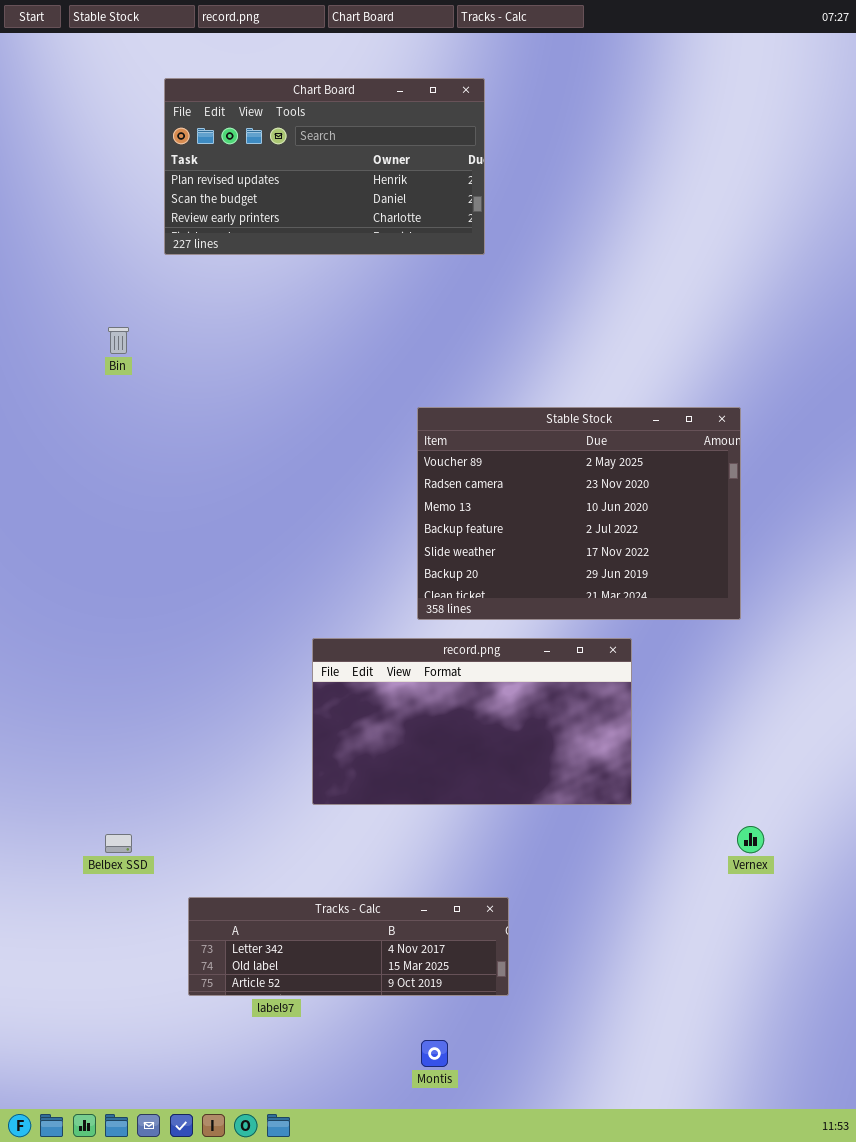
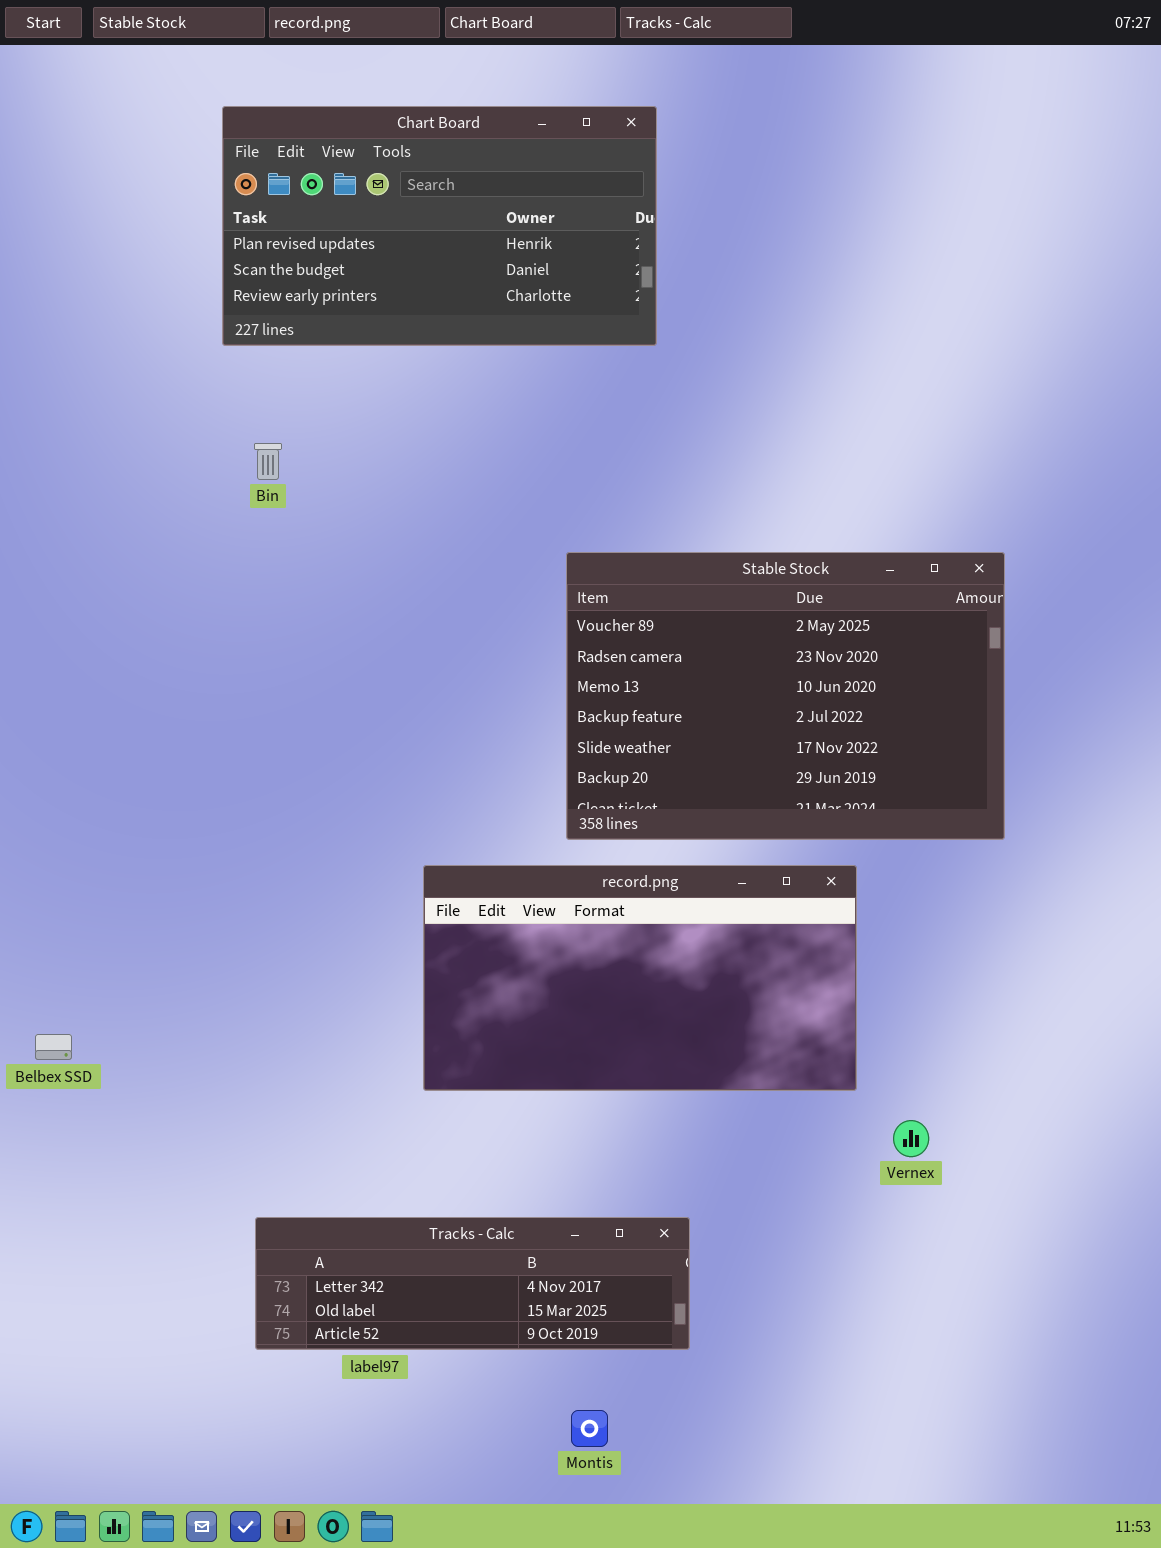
Bin: [108,327,129,354] -> [254,443,282,480], moved
Vernex: [737,826,764,853] -> [893,1120,929,1157], moved
Belbex SSD: [105,834,132,853] -> [35,1034,72,1060], moved

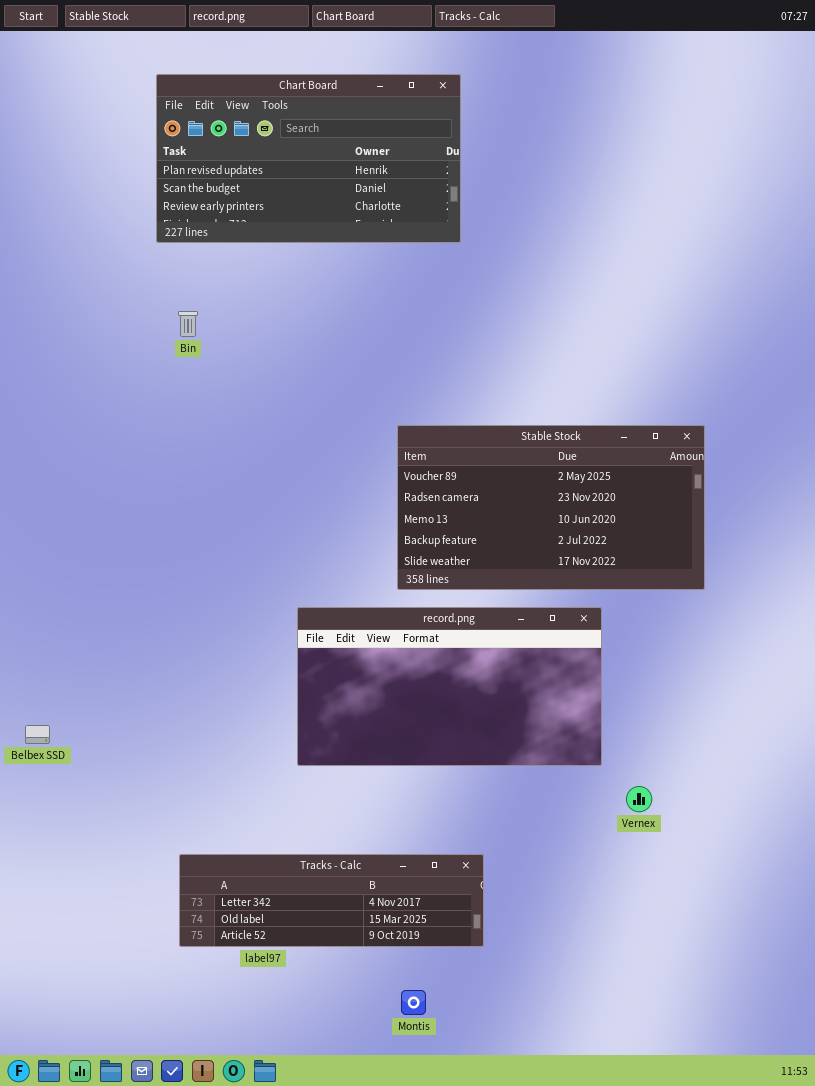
Stable Stock: [566,552,1005,840] -> [397,425,705,590], resized

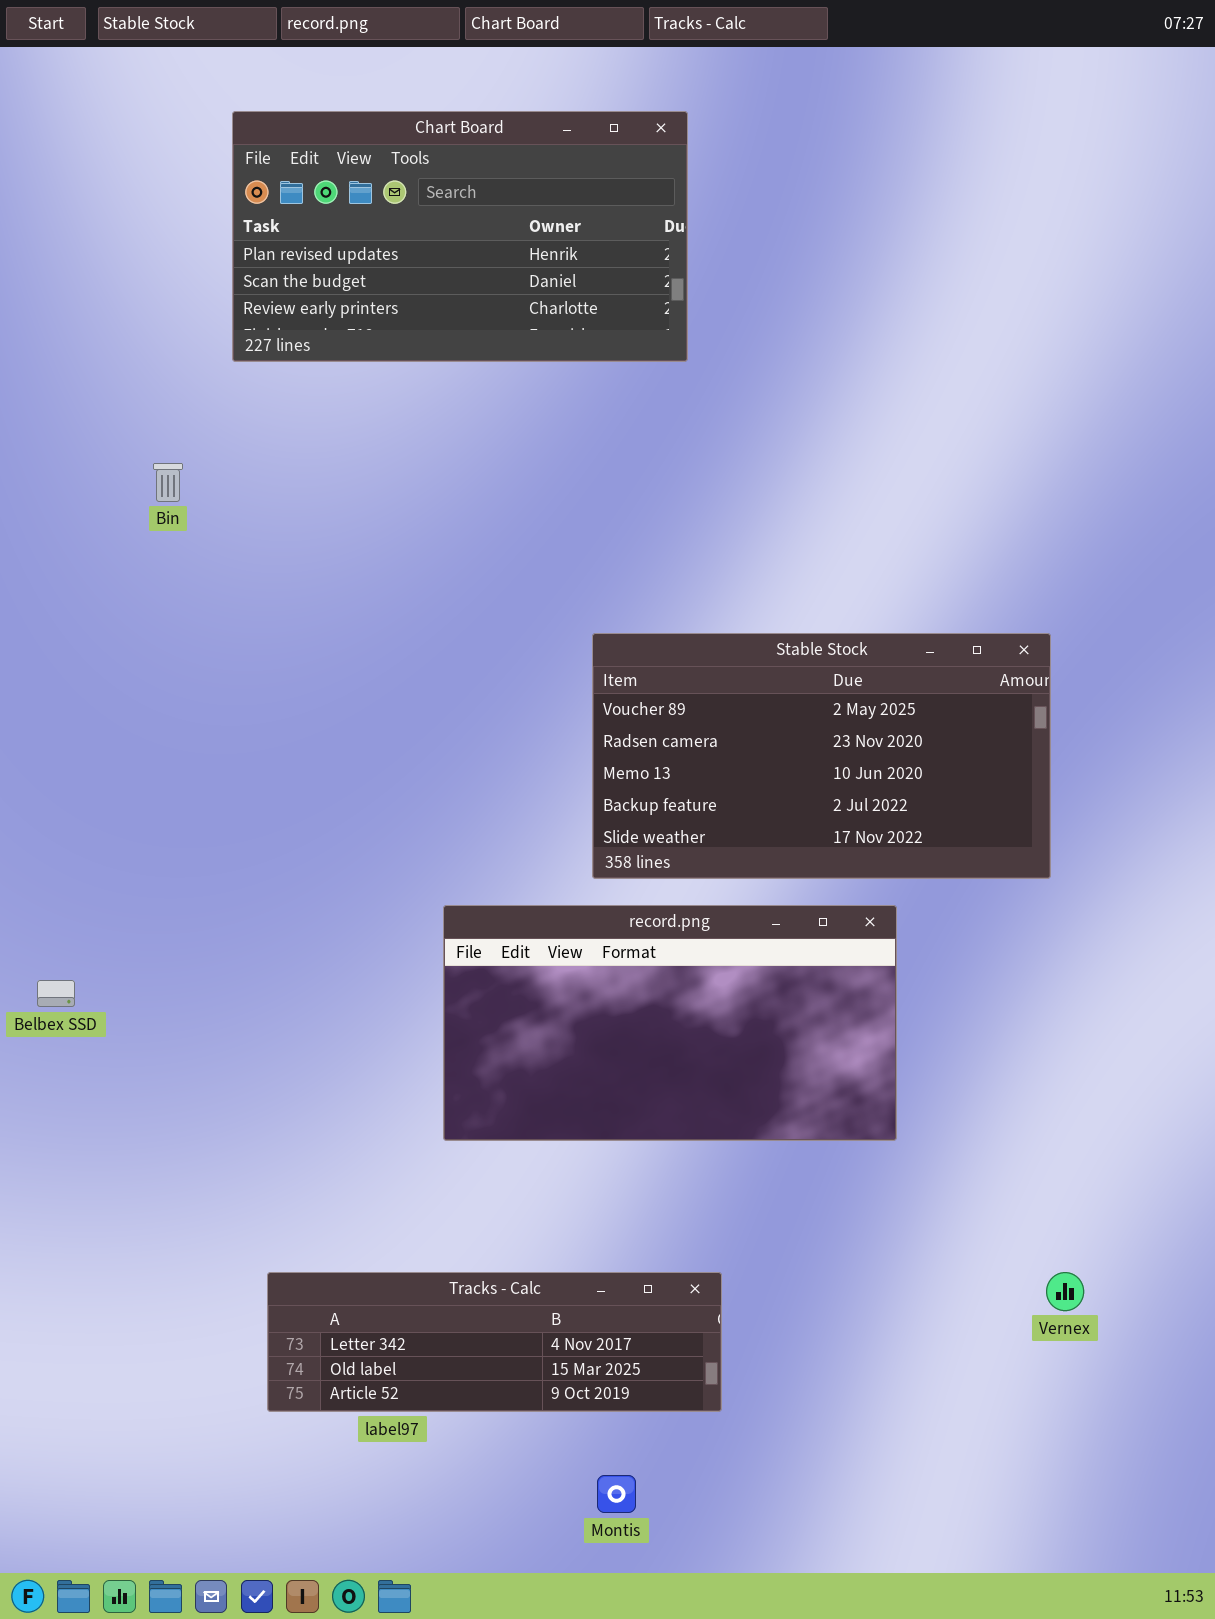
Bin: [178,311,198,337] -> [153,463,183,502], moved
Belbex SSD: [25,725,50,744] -> [37,980,75,1007], moved
Vernex: [626,786,652,812] -> [1046,1272,1084,1311], moved

